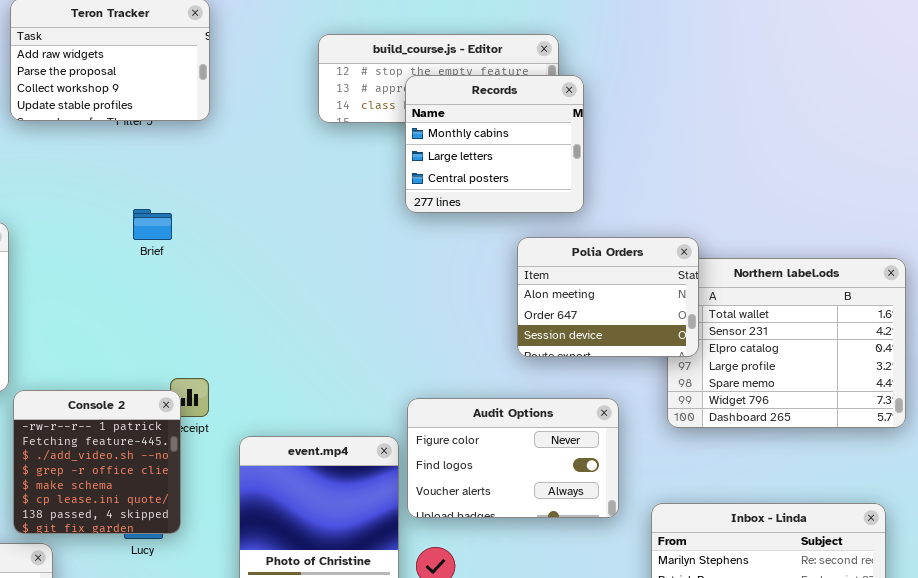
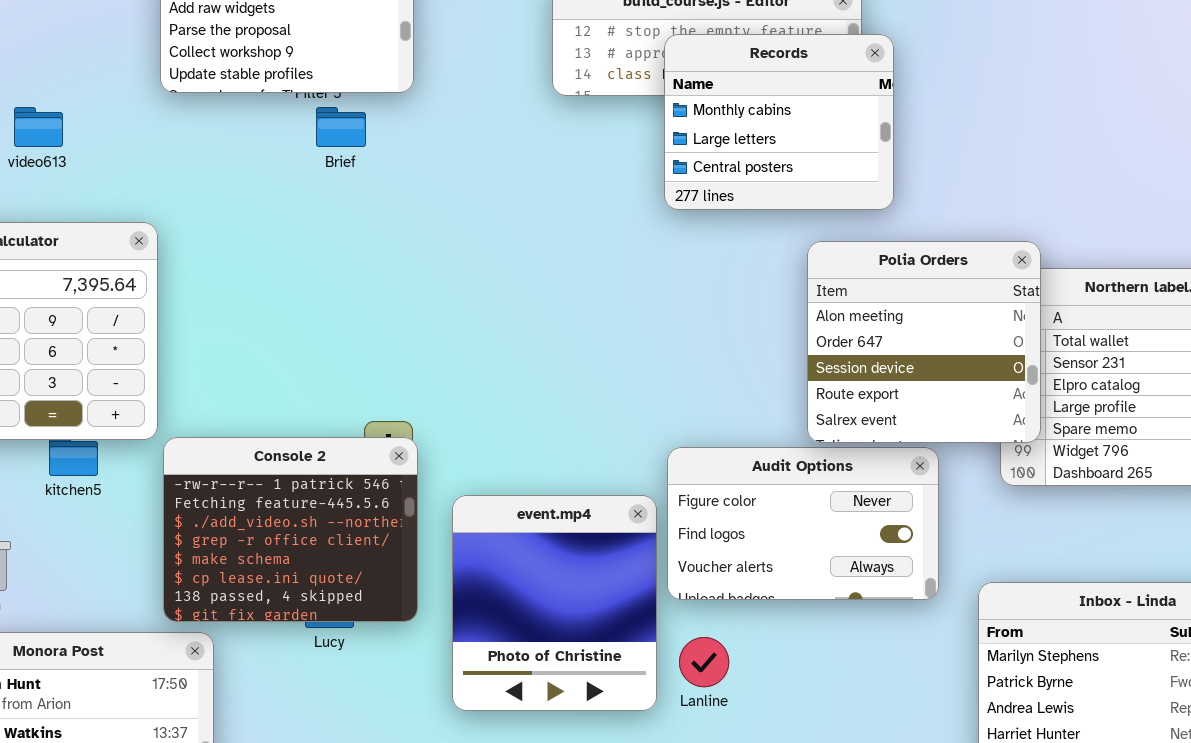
Brief: [133,209,172,240] -> [316,107,366,147], moved
Polia Orders: [517,237,699,357] -> [807,241,1041,443], resized
Console 2: [13,390,181,534] -> [163,437,418,622], resized

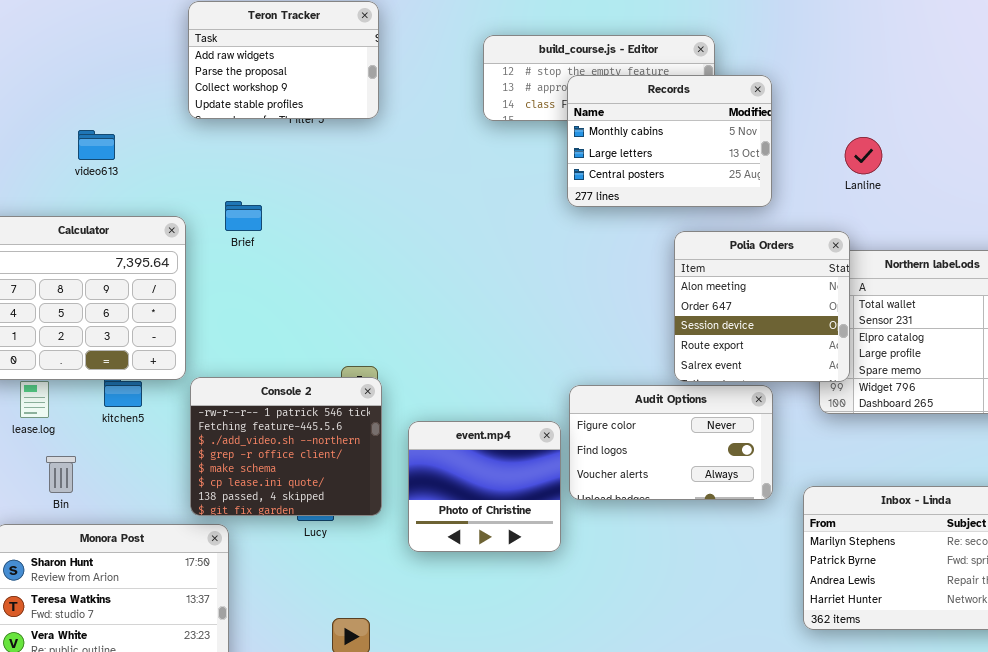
Records: [664,34,894,210] -> [567,75,772,207], resized
Brief: [316,107,366,147] -> [225,201,262,231], moved
event.mp4: [452,495,657,711] -> [408,421,561,552], resized
Lanline: [679,637,729,687] -> [845,137,882,174], moved

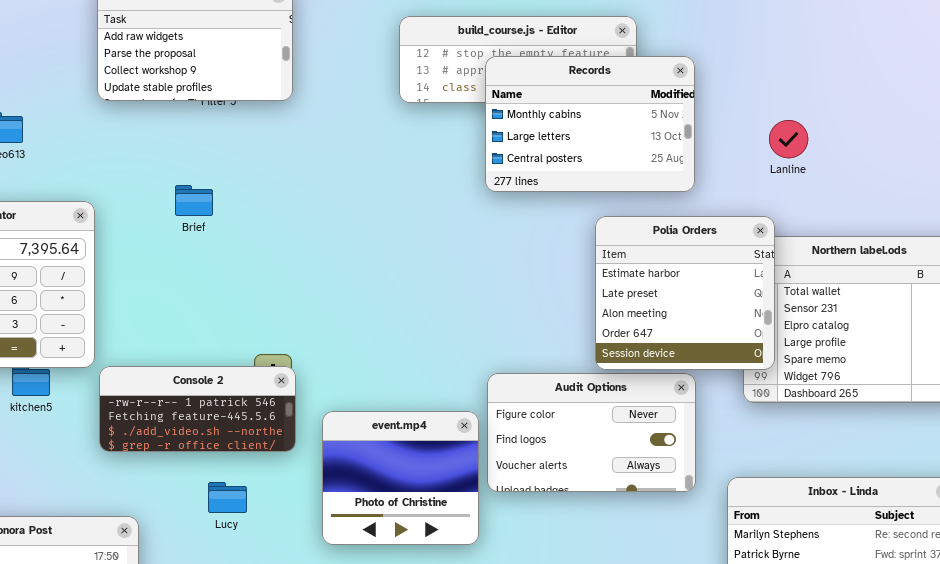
Brief: [225,201,262,231] -> [175,185,213,216], moved
Polia Orders: [674,231,850,382] -> [595,216,775,370], scrolled up 2 rows
Console 2: [190,377,382,516] -> [99,366,296,452], resized

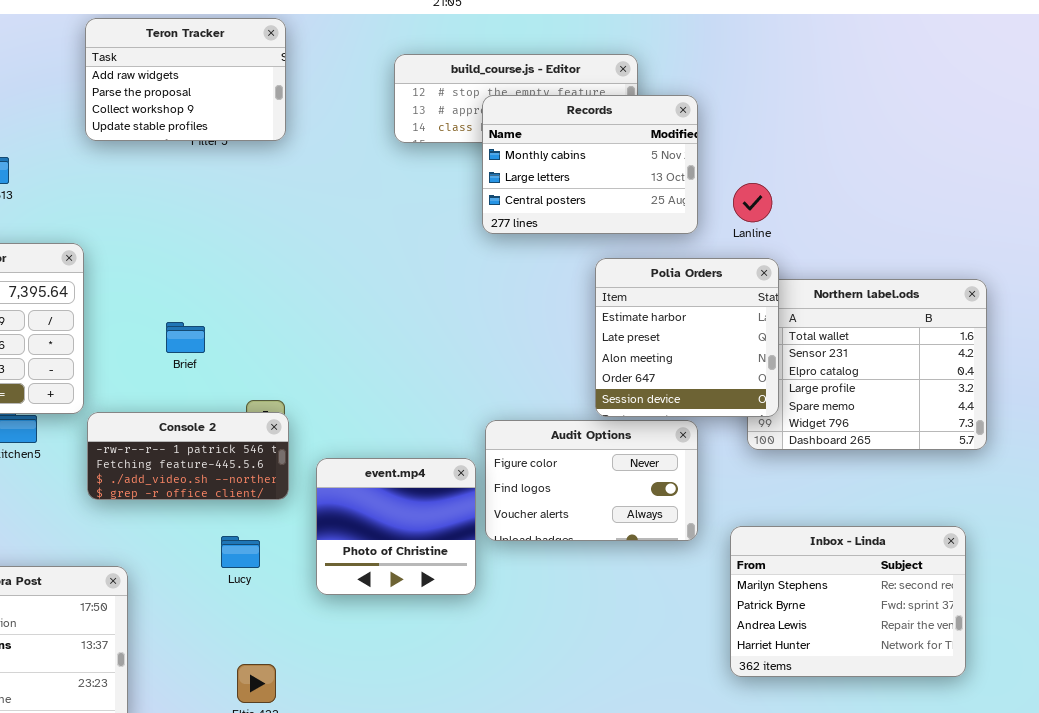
Lanline: [769,120,808,158] -> [733,183,772,222], moved
Brief: [175,185,213,216] -> [166,322,205,353], moved
Lucy: [208,482,247,513] -> [221,536,260,568], moved

